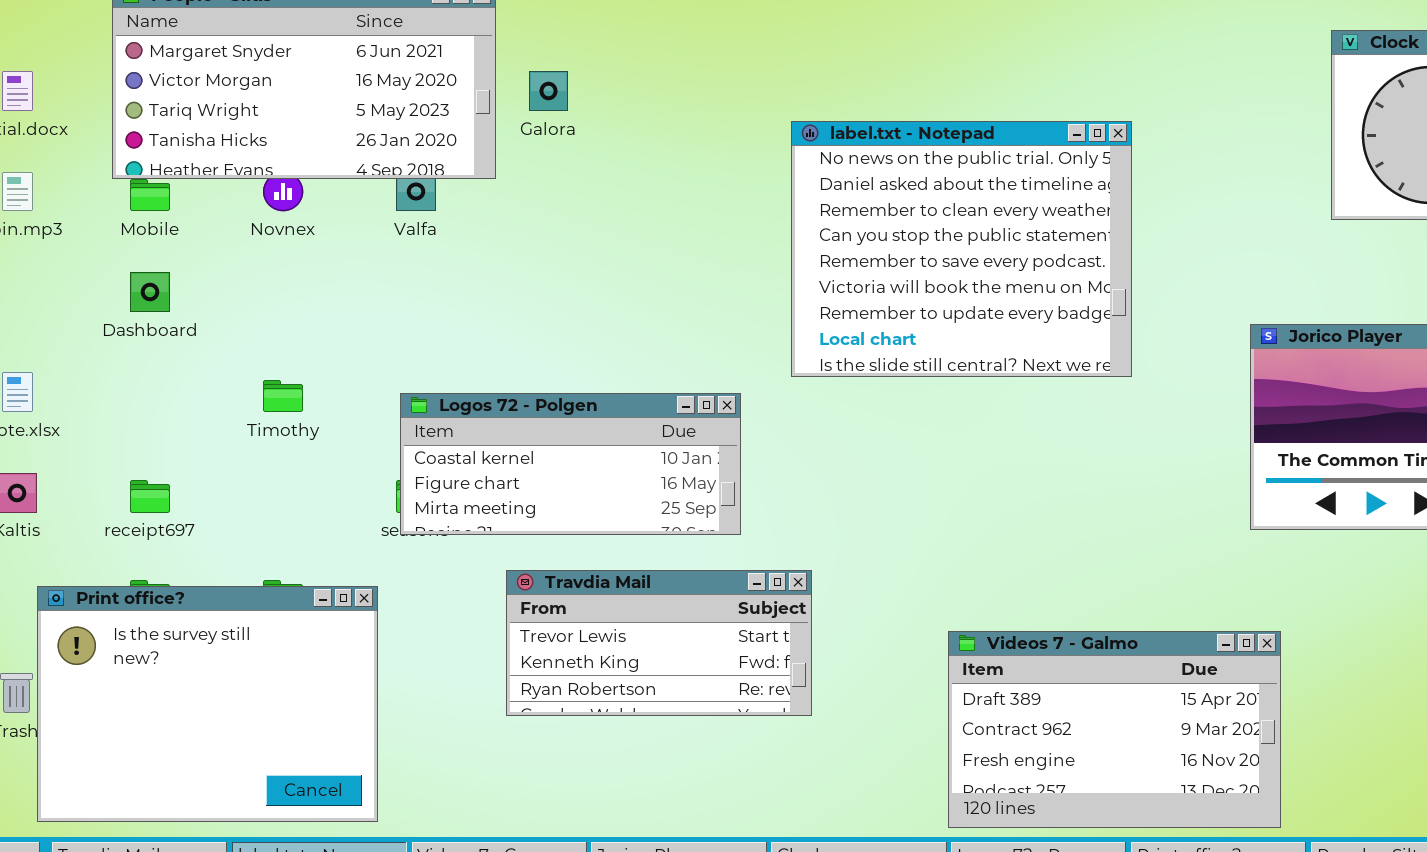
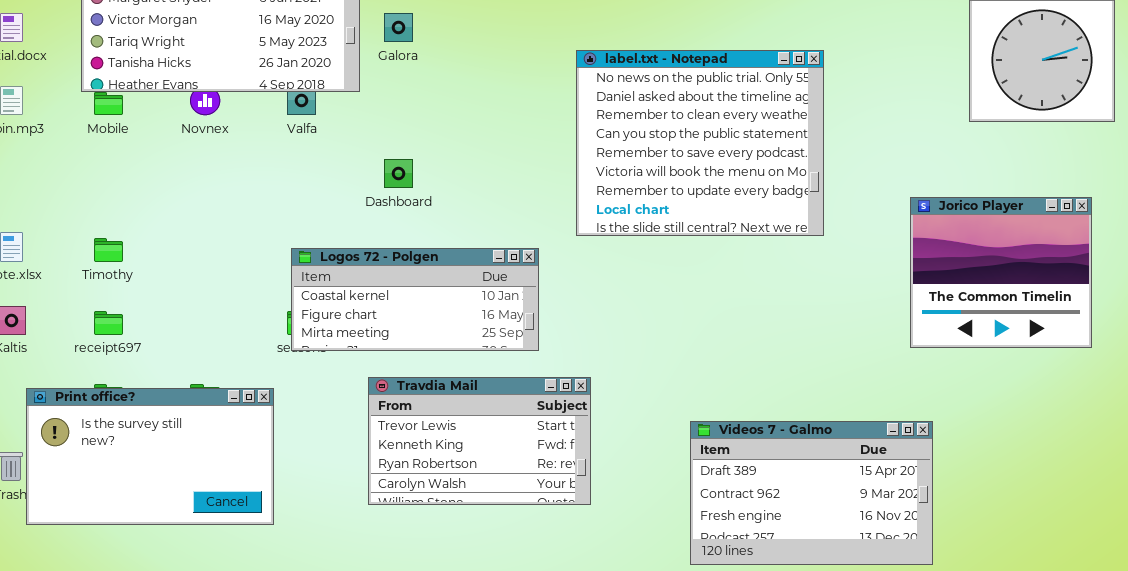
Dashboard: [130,272,170,312] -> [384,159,413,188], moved
Timothy: [263,380,303,412] -> [94,238,123,262], moved
Travdia Mail: [506,570,812,716] -> [368,377,591,505], resized
Print office?: [37,586,378,822] -> [26,388,274,525], resized

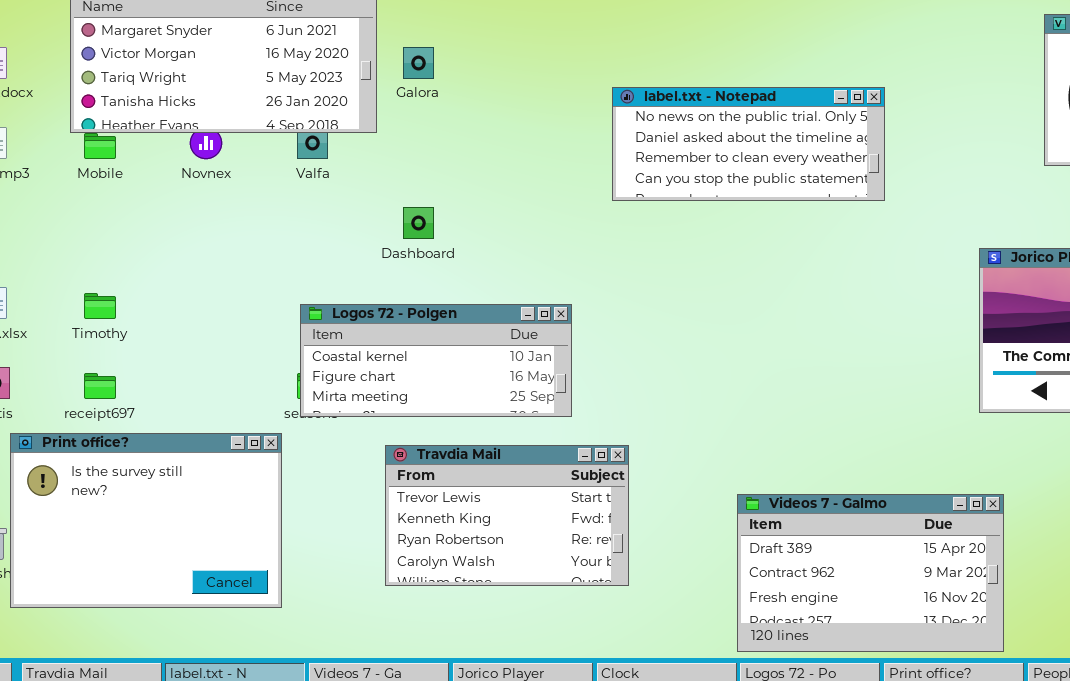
label.txt - Notepad: [576,50,824,236] -> [612,87,885,201], resized
Print office?: [26,388,274,525] -> [10,433,282,608], resized

